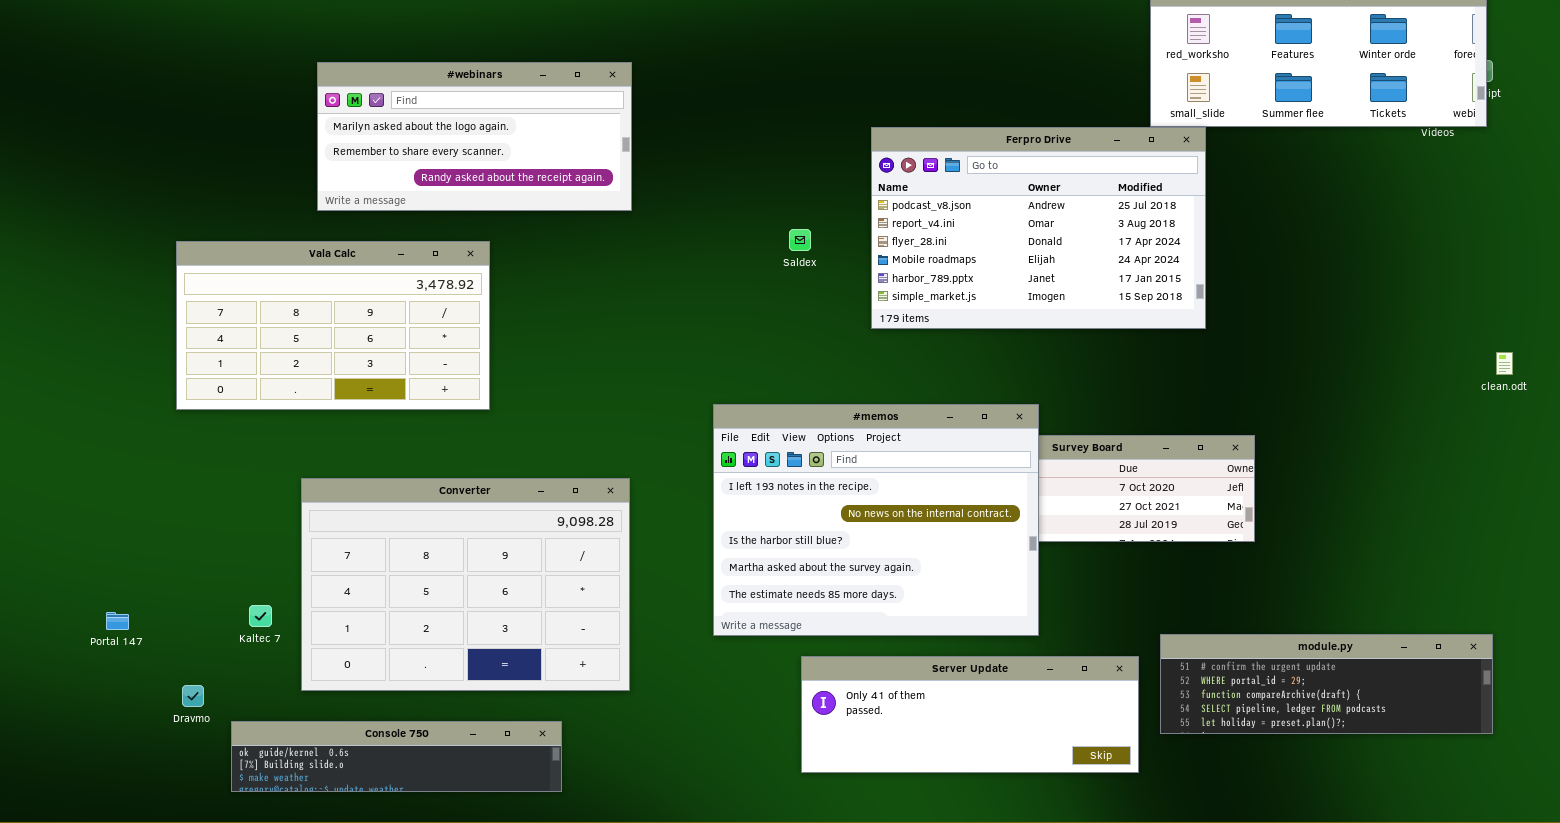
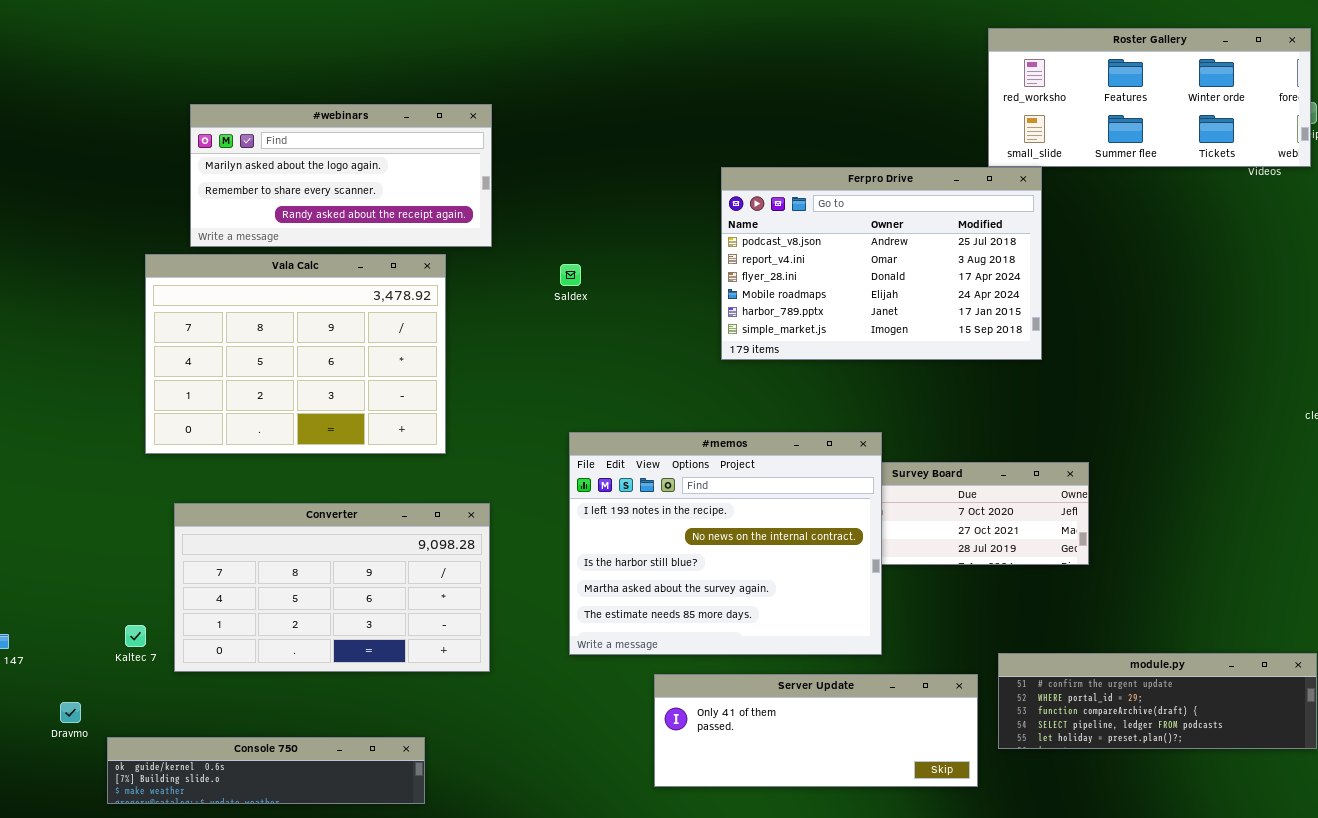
Saldex: [789,229,811,251] -> [560,264,581,286], moved
Vala Calc: [176,241,490,410] -> [145,254,446,454], moved, resized
Converter: [301,478,630,691] -> [174,503,490,672], resized

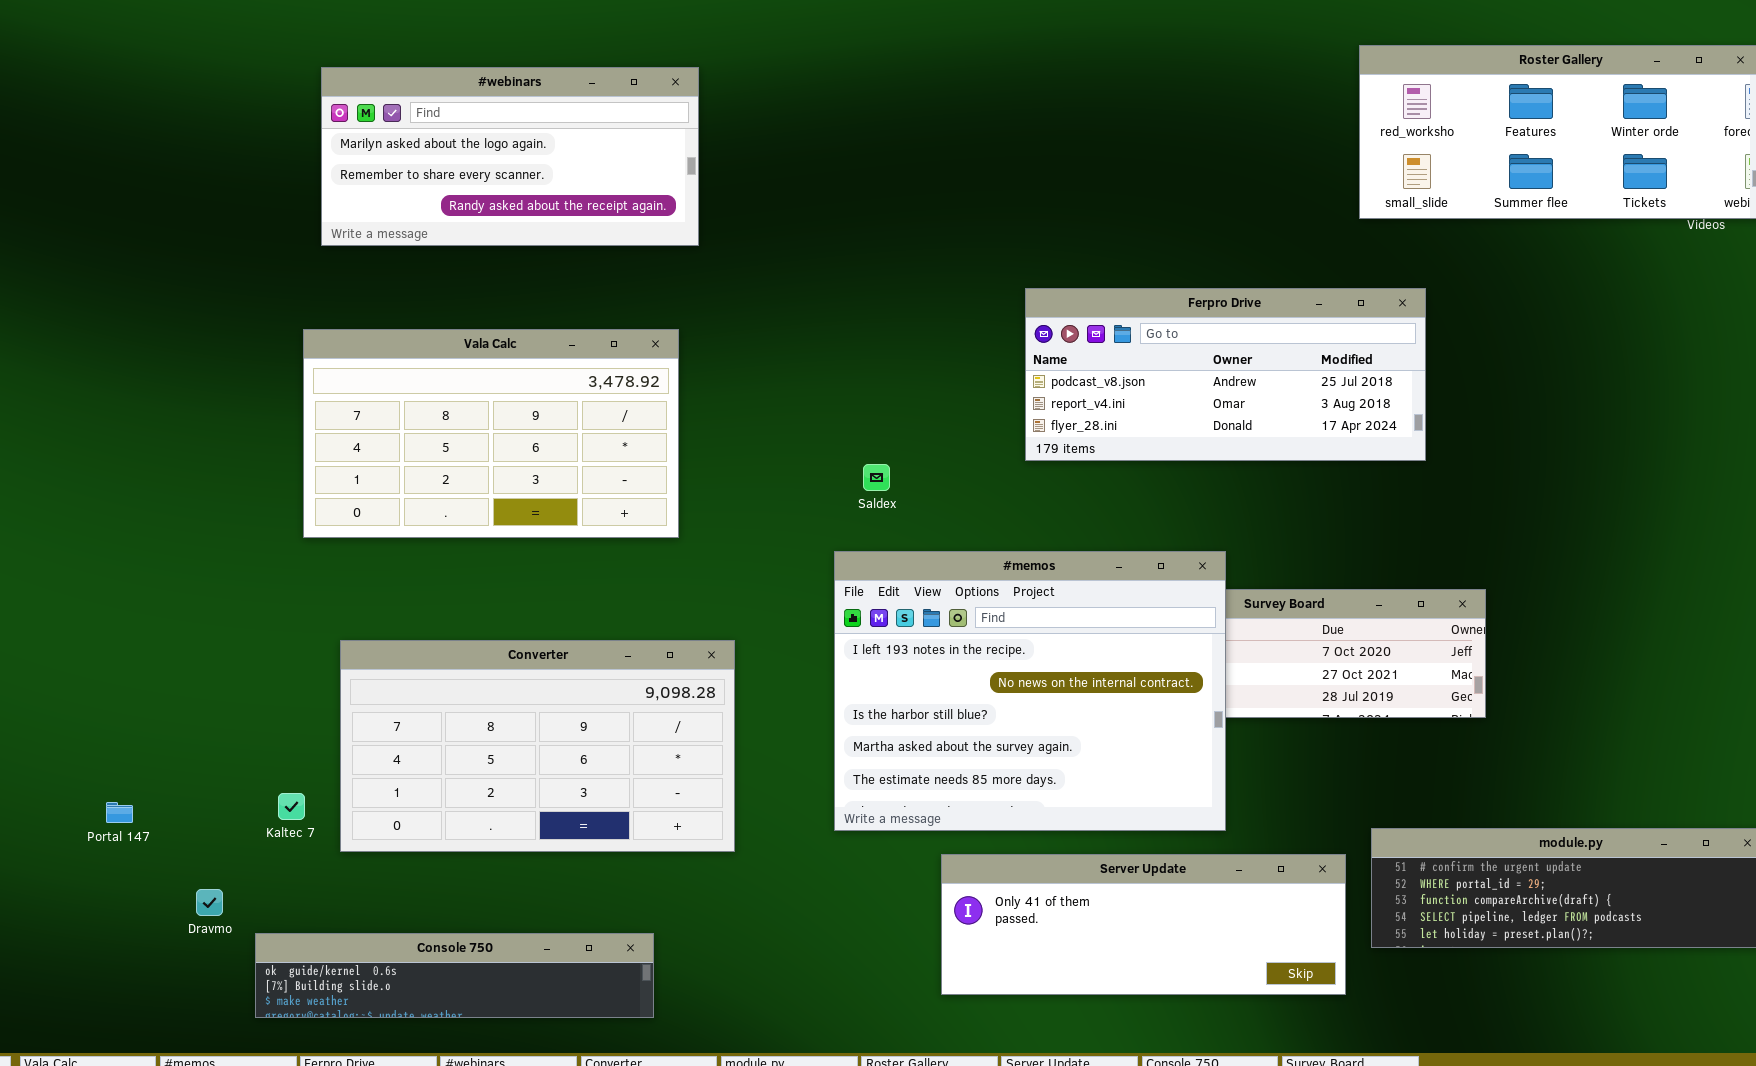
#webinars: [190,104,492,247] -> [321,67,699,246], moved
Ferpro Drive: [721,167,1042,360] -> [1025,288,1426,461], resized
Vala Calc: [145,254,446,454] -> [303,329,679,538], resized
Saldex: [560,264,581,286] -> [863,464,890,491], moved

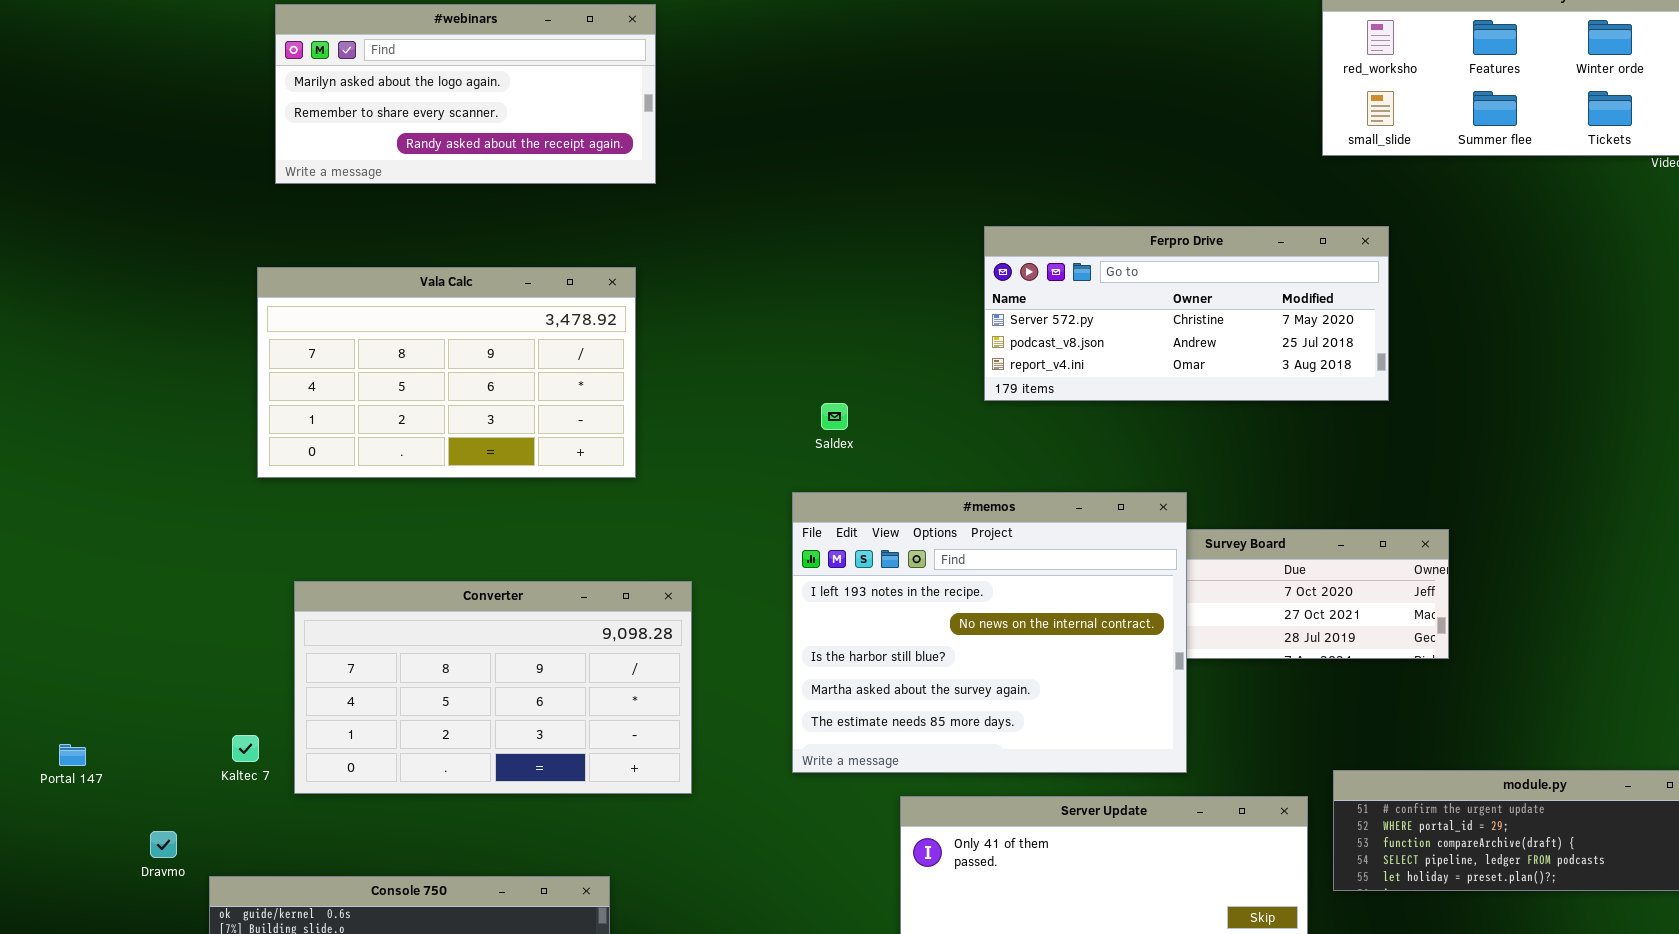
Ferpro Drive: [1025,288,1426,461] -> [984,226,1389,401], scrolled up 1 row

